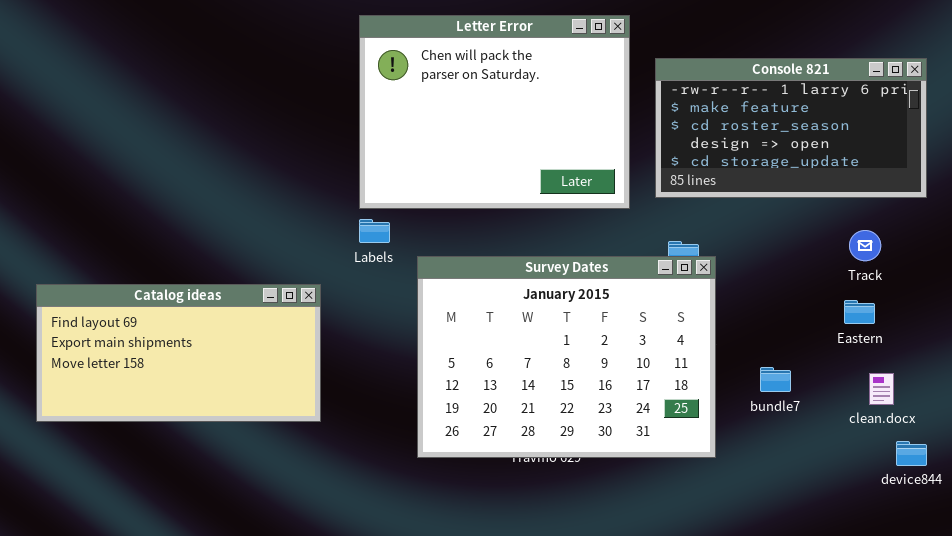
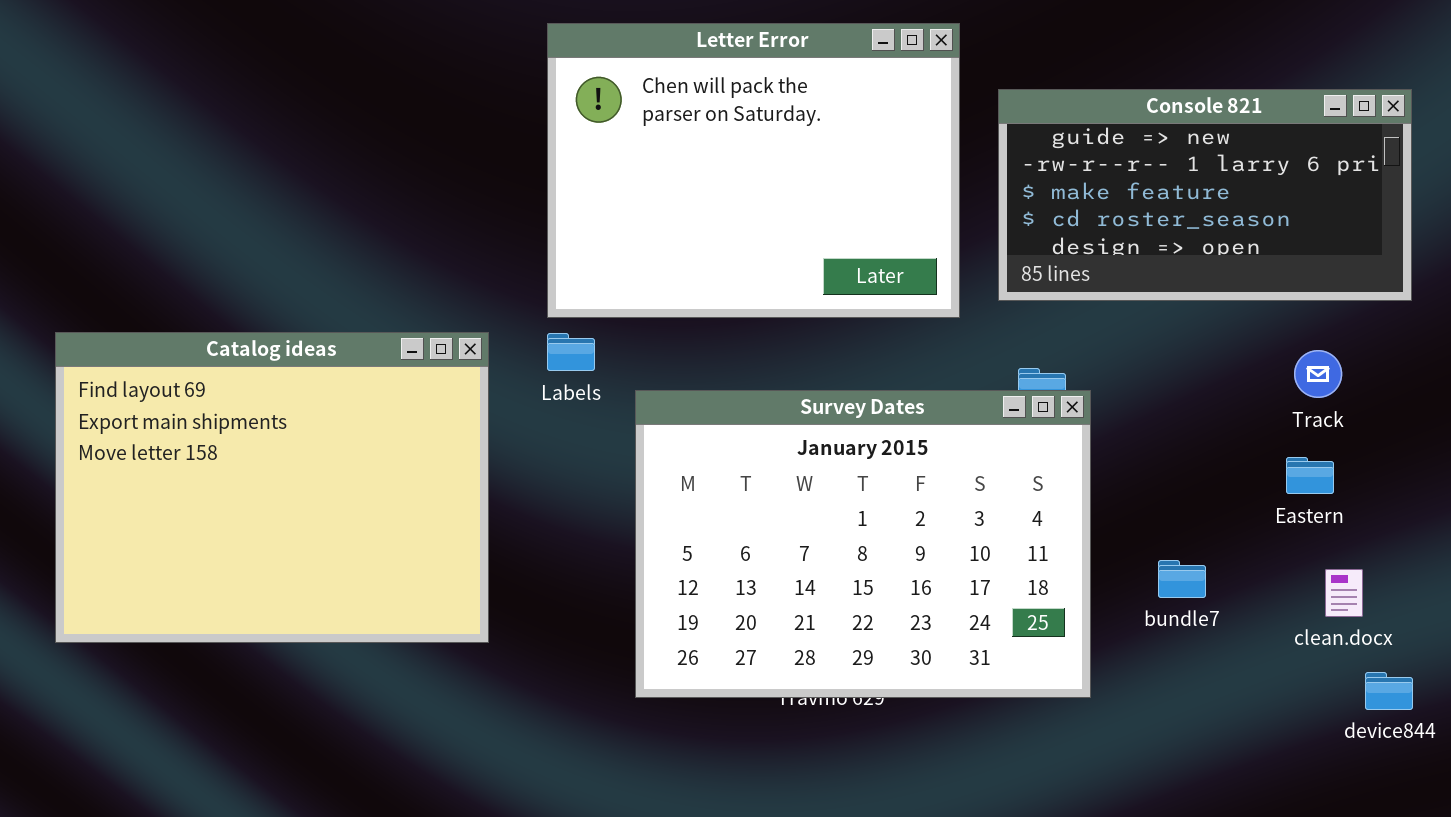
Console 821: [655,58,927,198] -> [998,89,1412,301], scrolled up 1 row
Catalog ideas: [36,284,321,422] -> [55,332,489,643], resized

